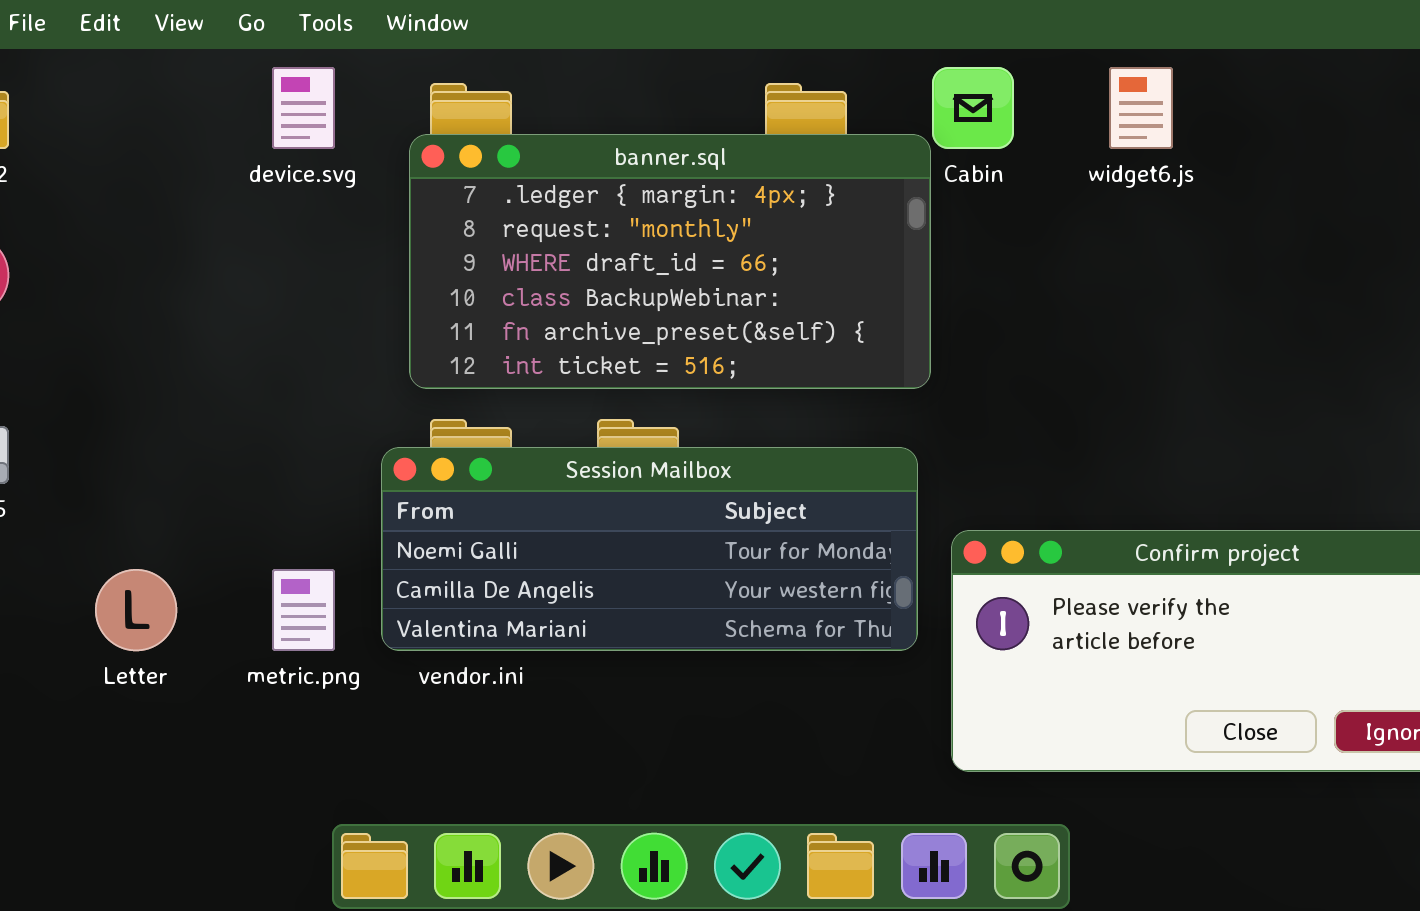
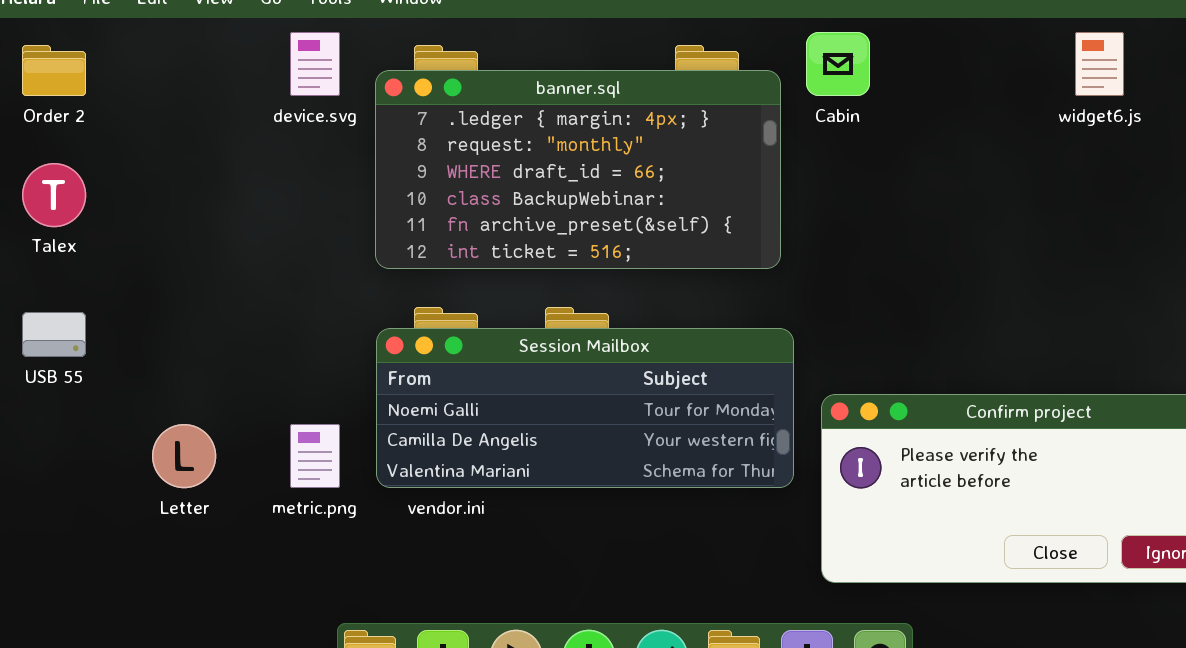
widget6.js: [1109,67,1173,149] -> [1075,32,1124,96], moved
banner.sql: [409,134,931,389] -> [375,70,781,269], moved

